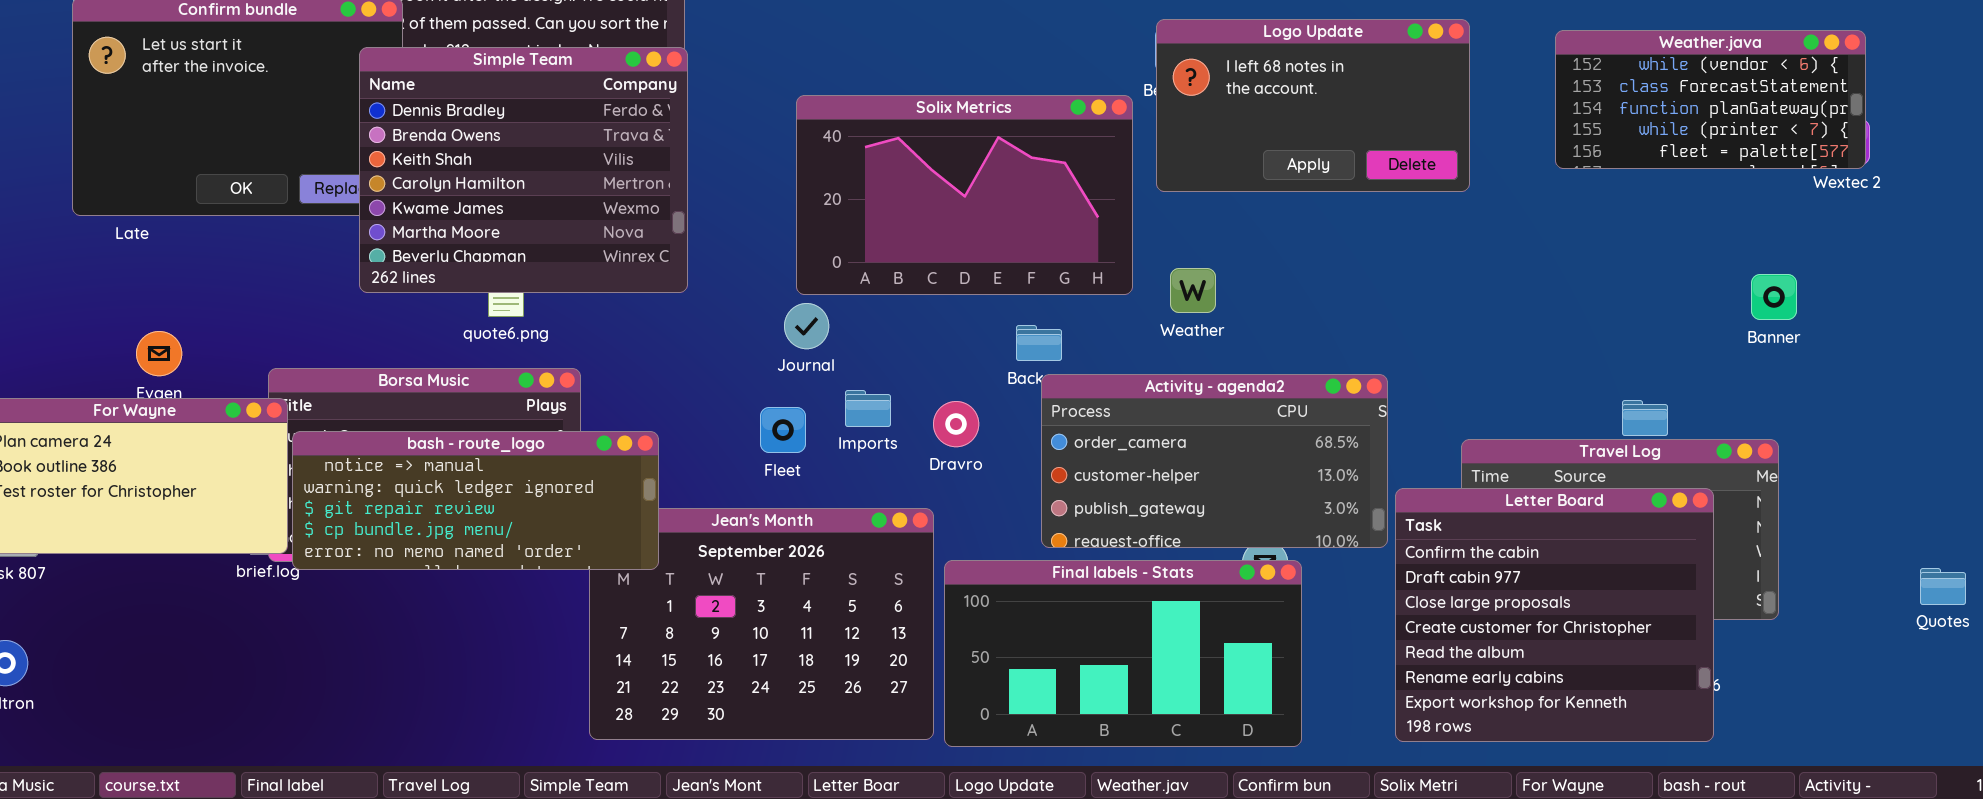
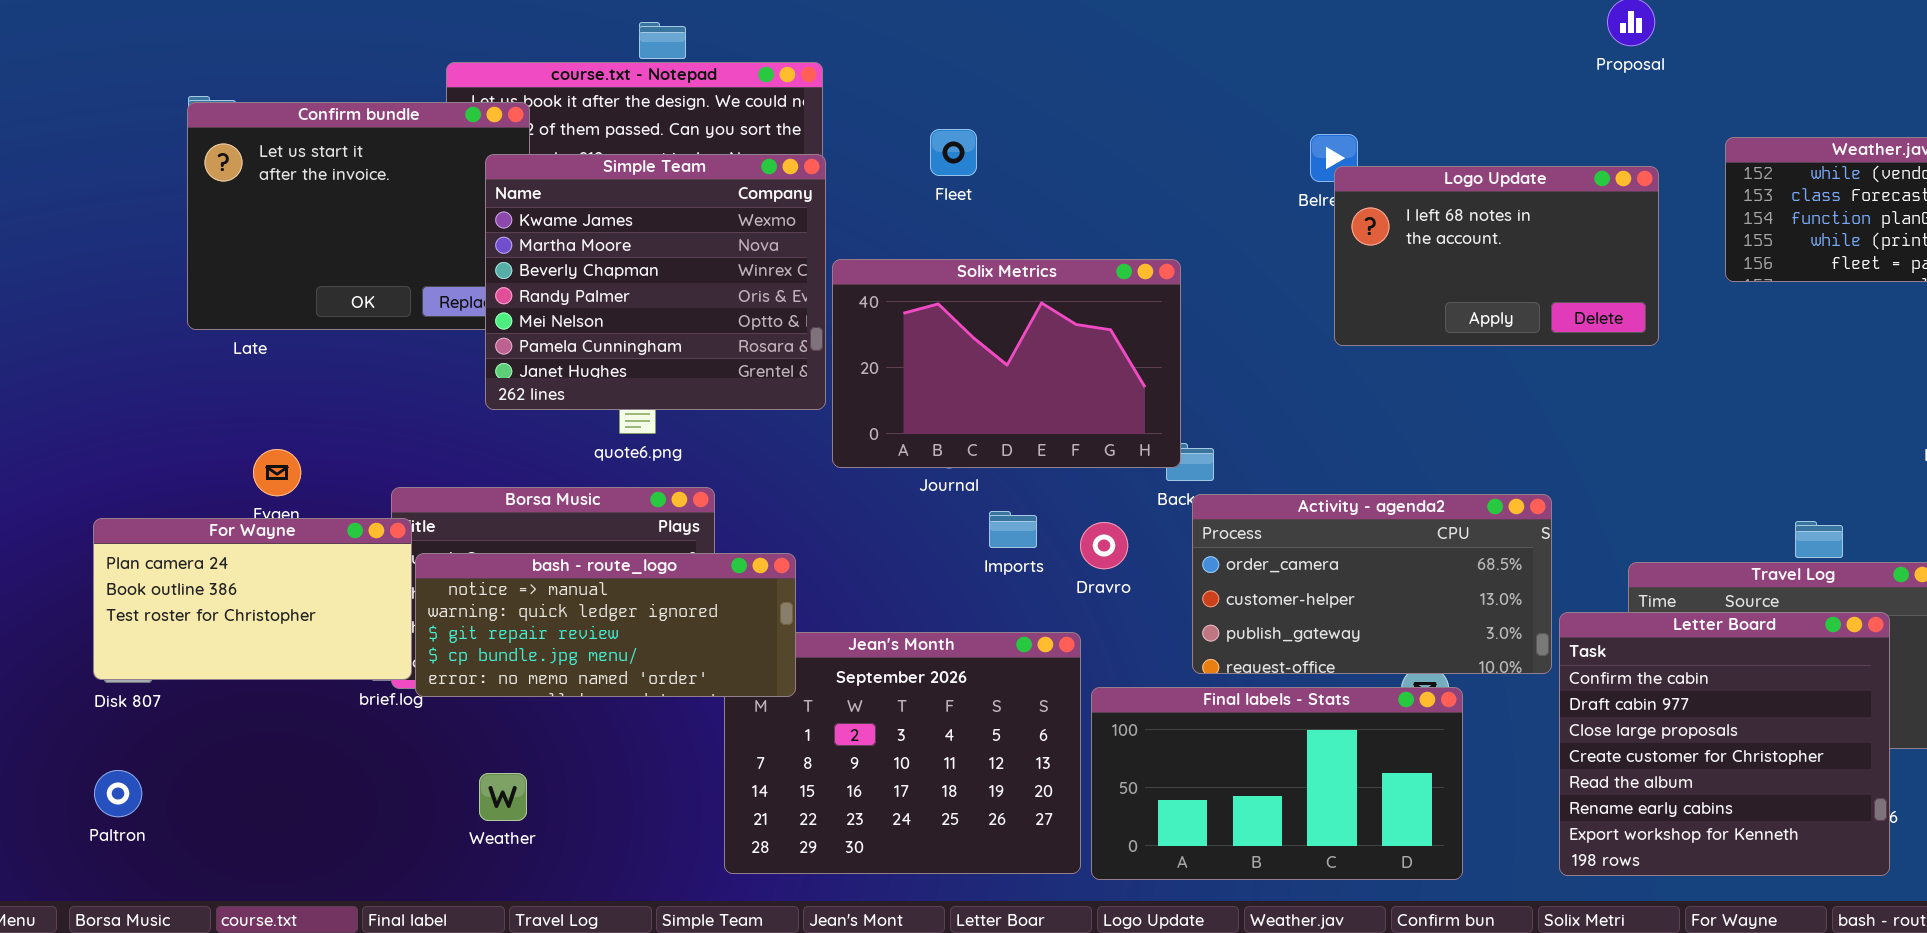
Logo Update: [1156,19,1470,192] -> [1334,166,1659,346], moved
Simple Team: [359,47,688,293] -> [485,154,826,410], scrolled down 4 rows
Solix Metrics: [796,95,1133,295] -> [832,259,1181,468], moved
Weather: [1170,268,1216,313] -> [479,773,527,821], moved
Fleet: [760,407,806,453] -> [930,129,977,176], moved

